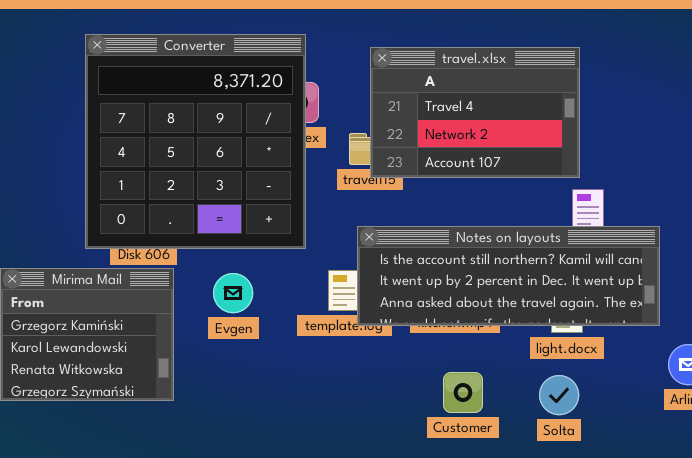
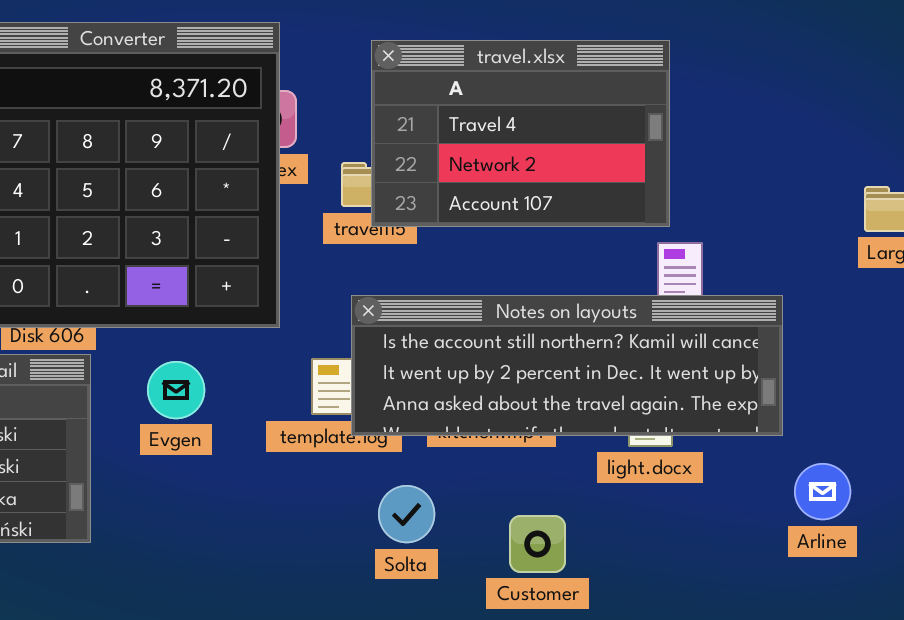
Customer: [443,372,483,413] -> [509,515,566,573], moved
Solta: [539,375,579,415] -> [378,485,435,543], moved

